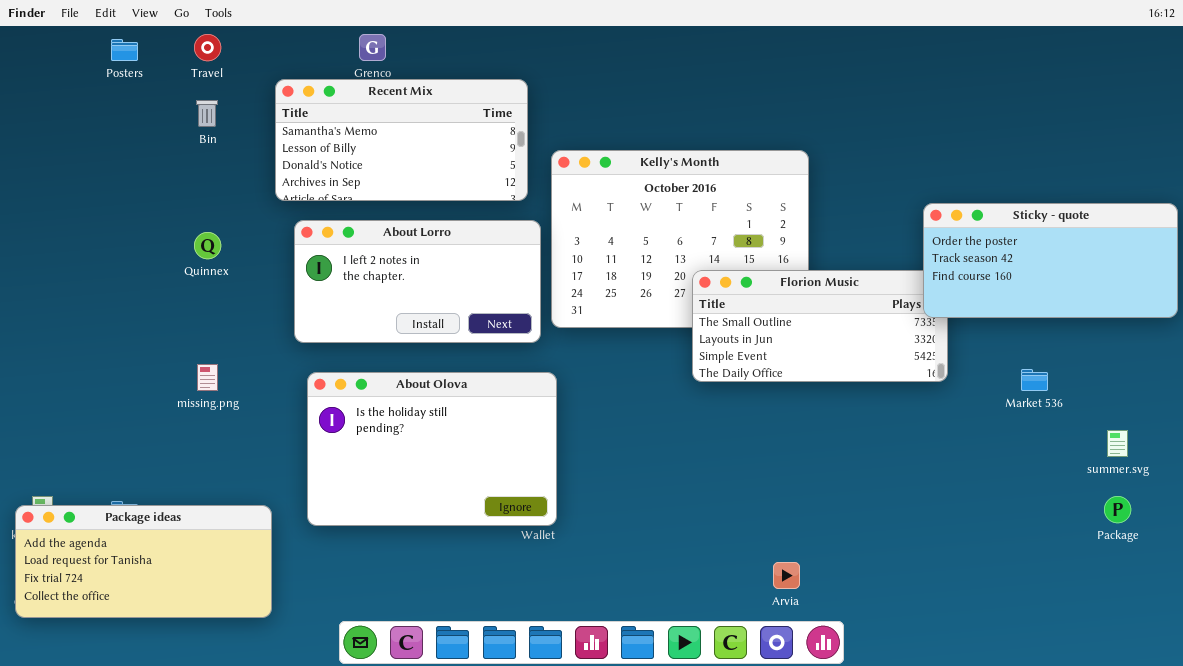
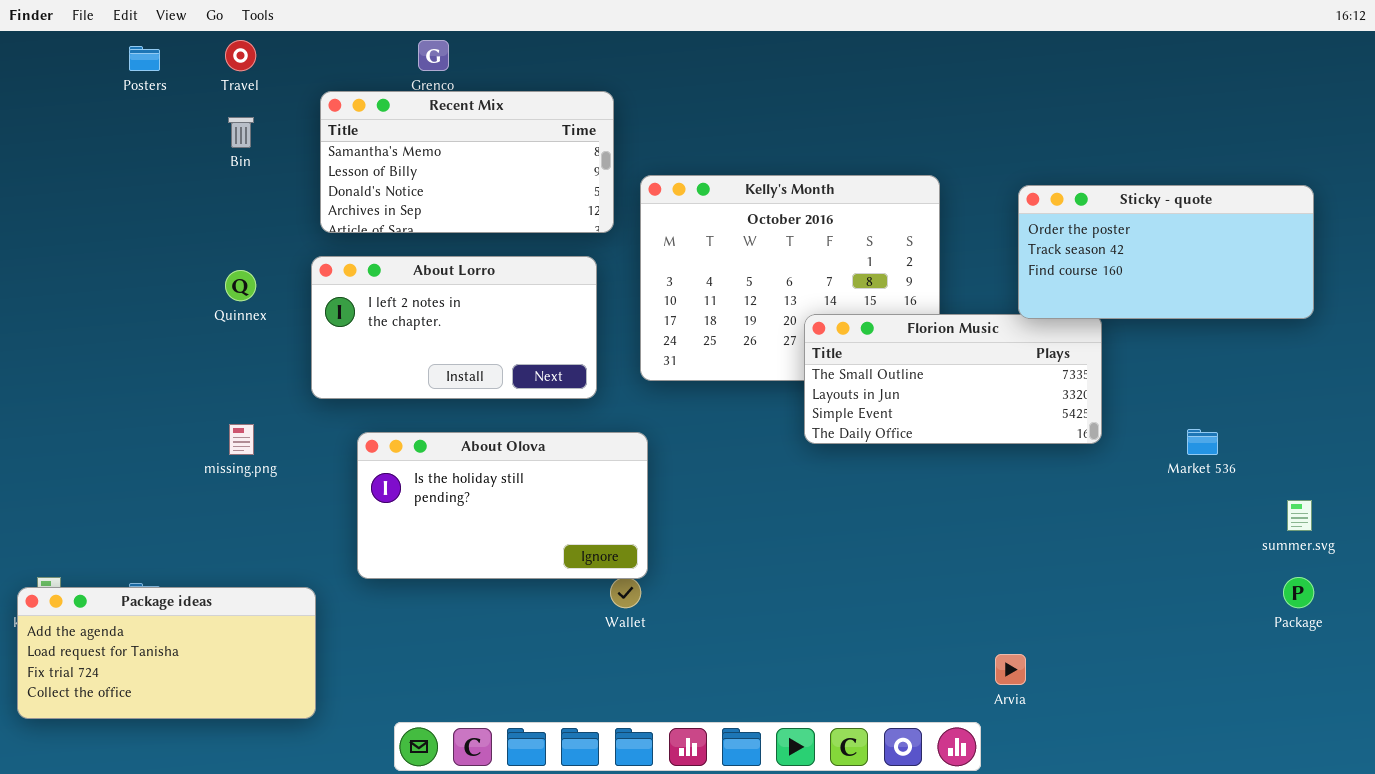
Sticky - quote: [923,203,1178,318] -> [1018,185,1314,319], moved
About Lorro: [294,220,541,343] -> [311,256,597,399], moved
About Olova: [307,372,557,526] -> [357,432,648,579], resized
Arvia: [773,562,800,589] -> [995,654,1026,685], moved

